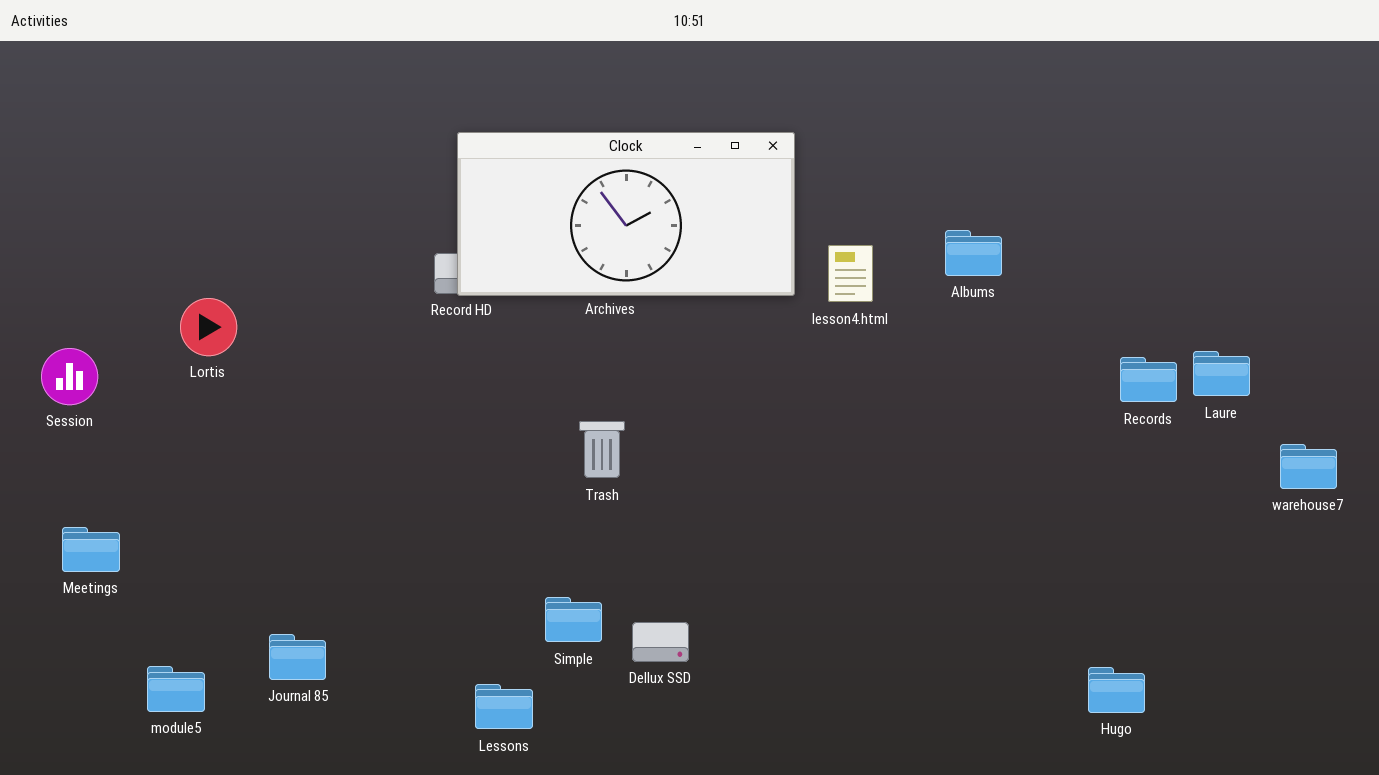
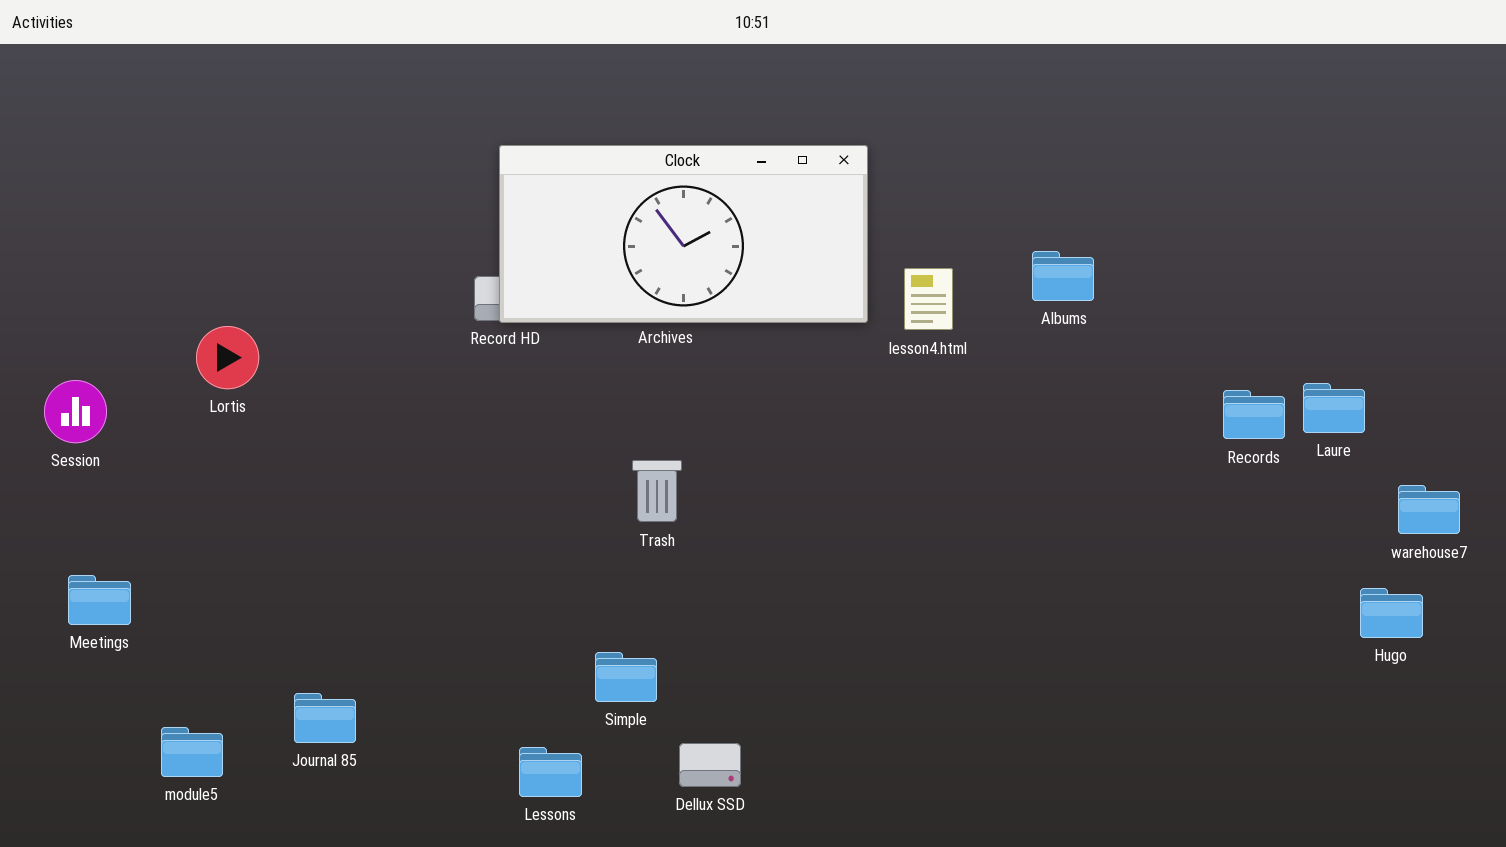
Dellux SSD: [632,622,689,662] -> [679,743,741,787], moved
Hugo: [1088,667,1145,713] -> [1360,588,1423,638], moved

